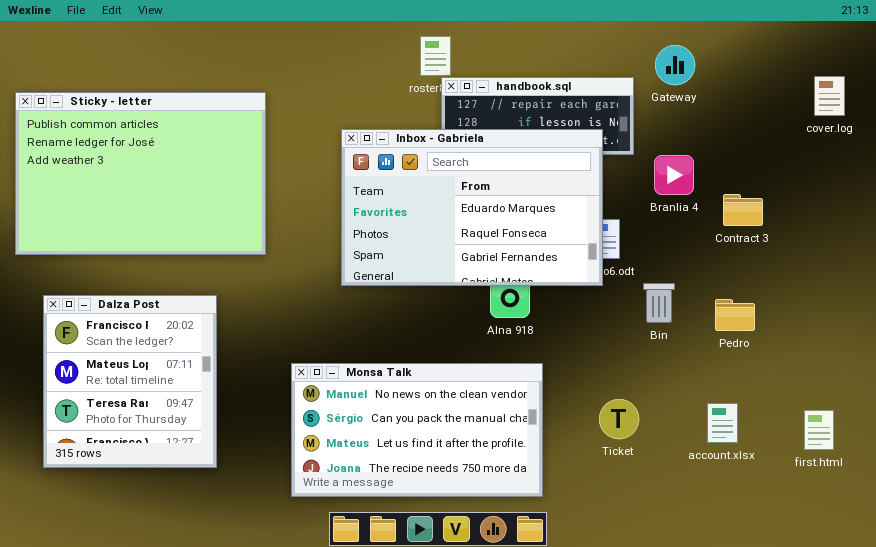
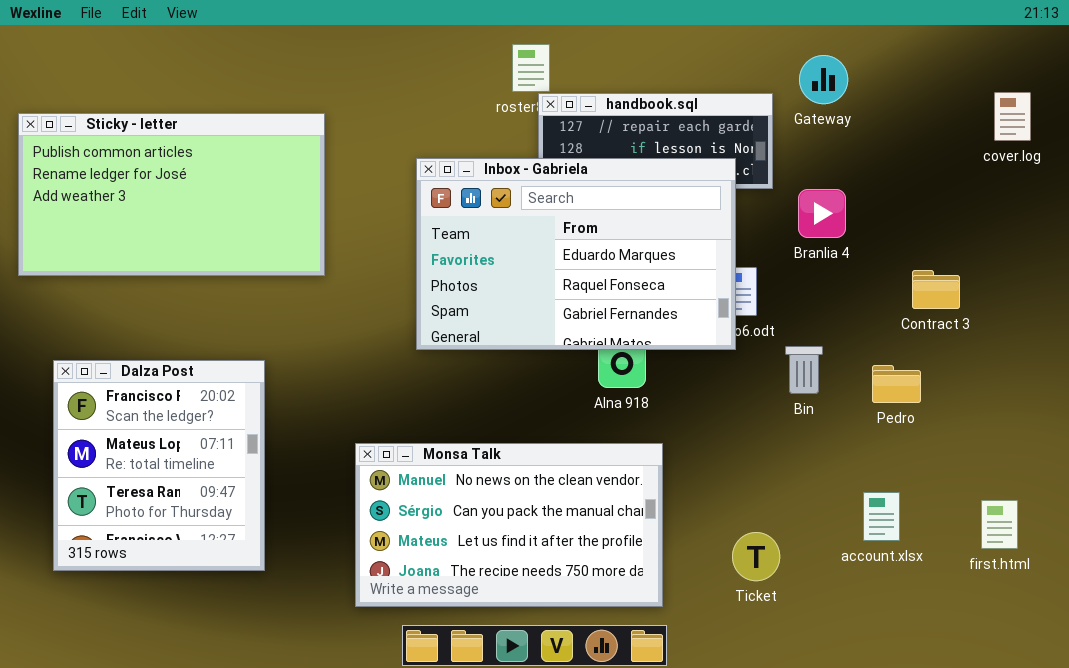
Sticky - letter: [15,92,266,255] -> [18,113,325,276], resized
Contract 3: [723,194,763,226] -> [912,270,960,309], moved
Ticket: [599,399,639,439] -> [732,532,780,581], moved

